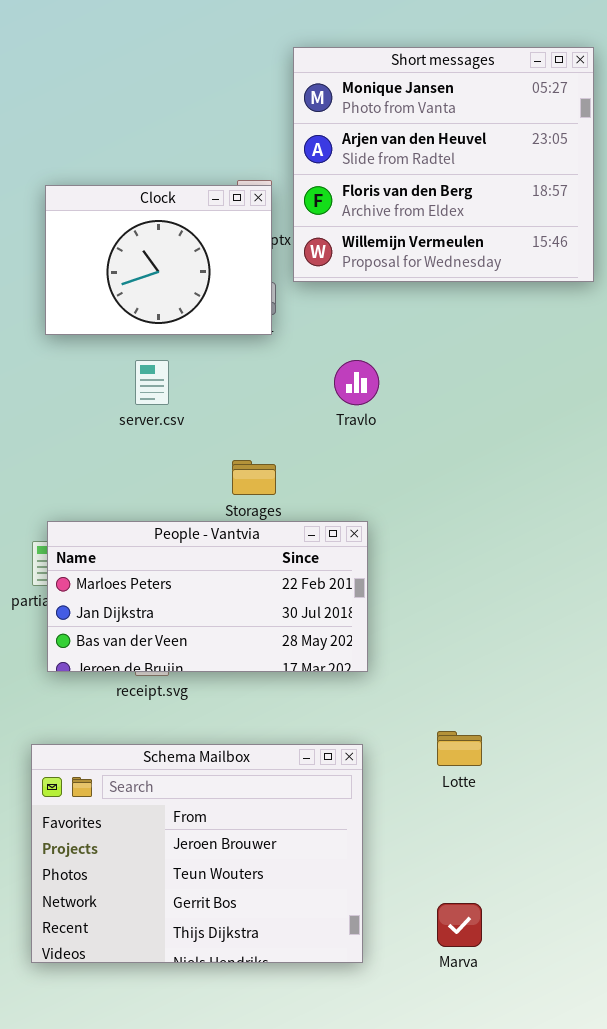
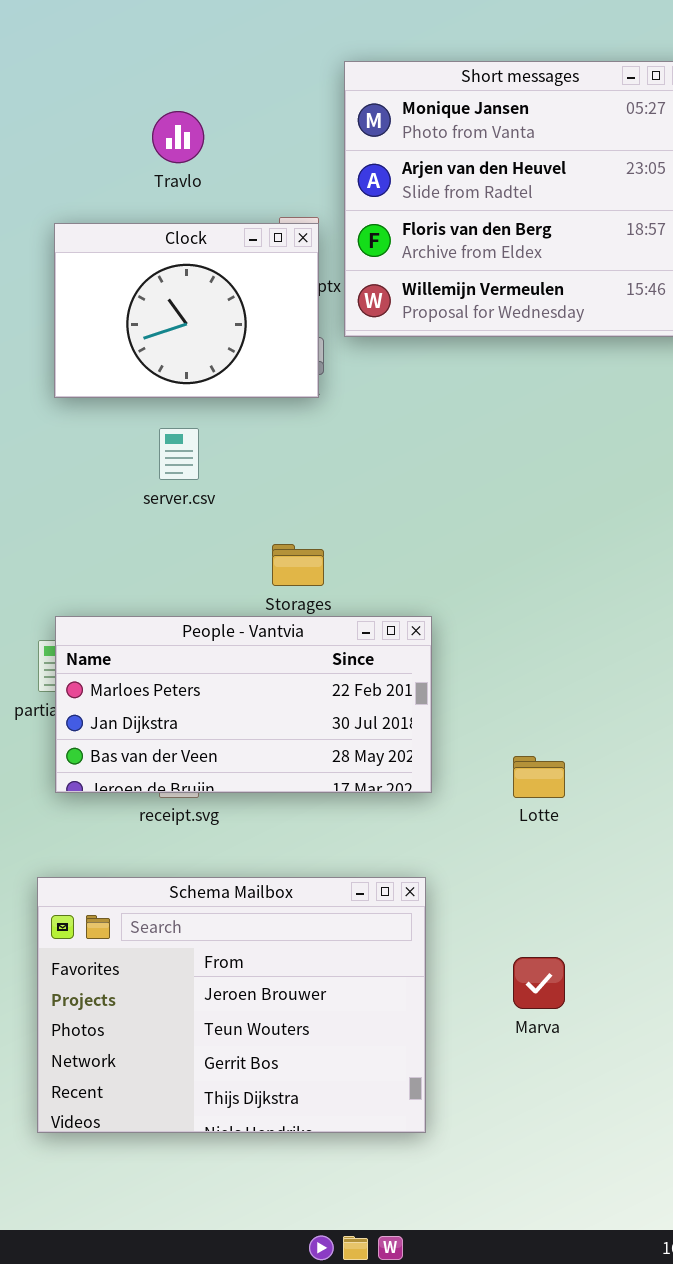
Travlo: [334,360,379,405] -> [152,111,204,163], moved
Lotte: [437,731,482,766] -> [513,756,565,798], moved
Marva: [437,903,482,947] -> [513,957,565,1009], moved

